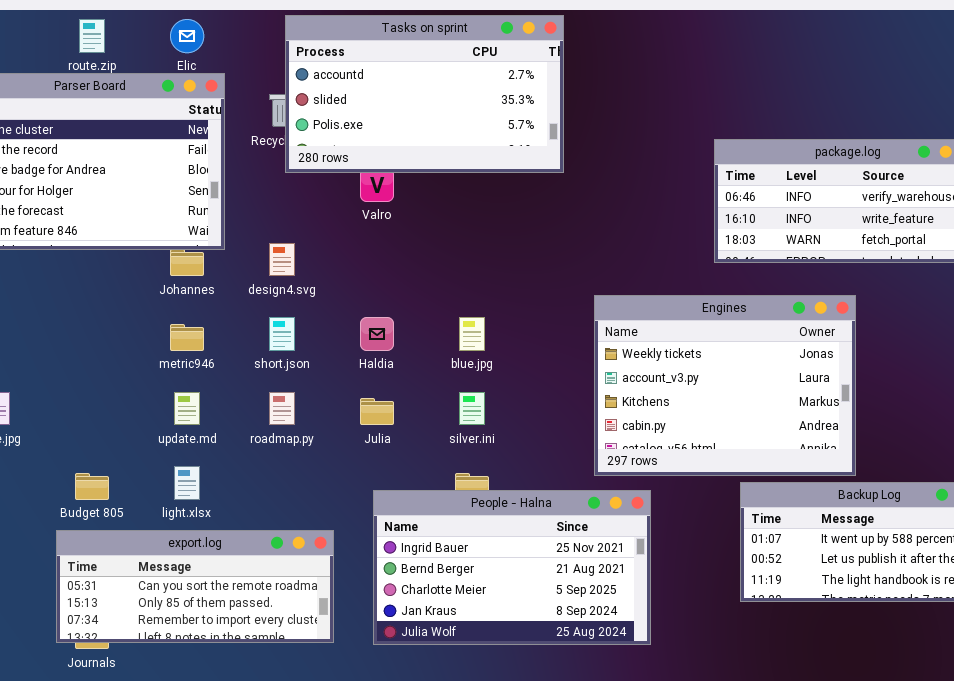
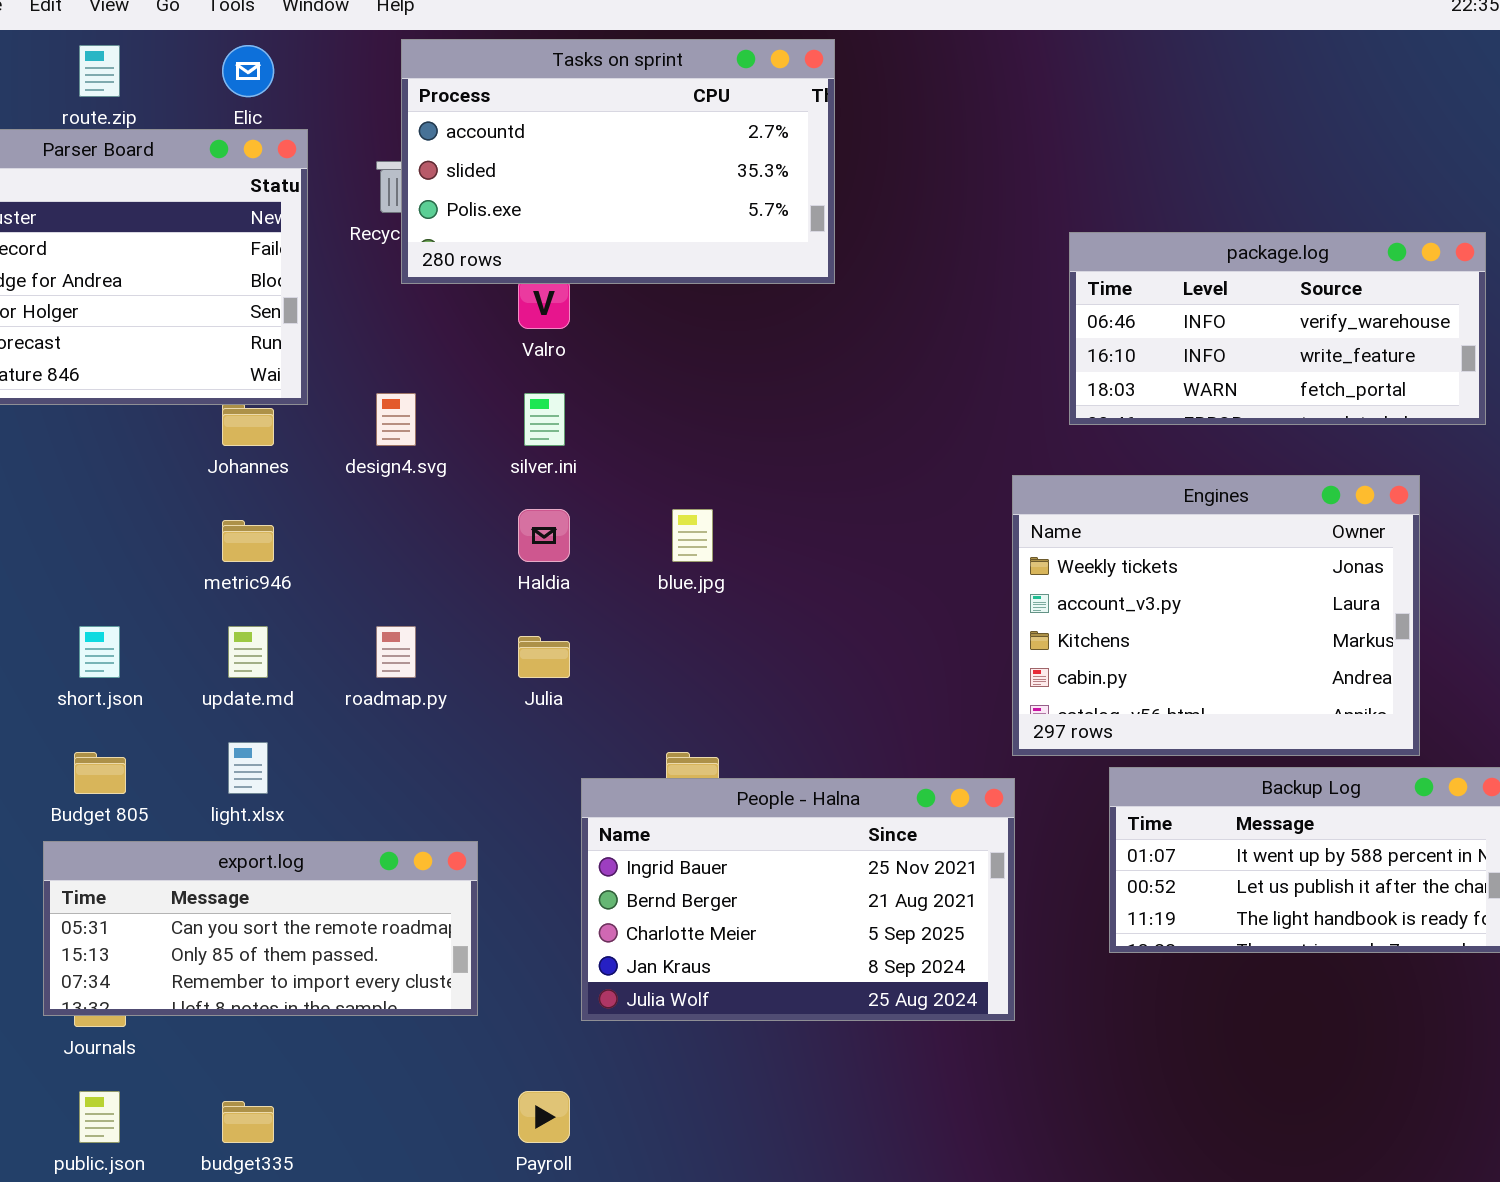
Engines: [594,295,856,476] -> [1012,475,1420,756], moved
short.json: [269,317,295,351] -> [79,626,120,678], moved
silver.ini: [459,392,485,425] -> [524,393,565,446], moved
People - Halna: [373,490,651,645] -> [581,778,1015,1021], moved

